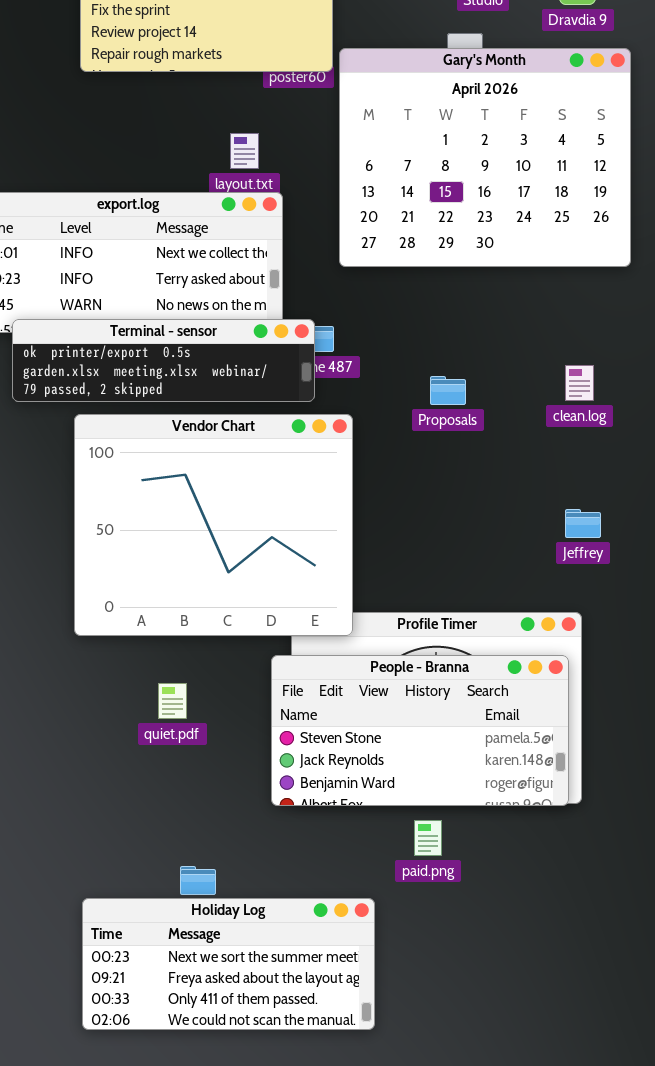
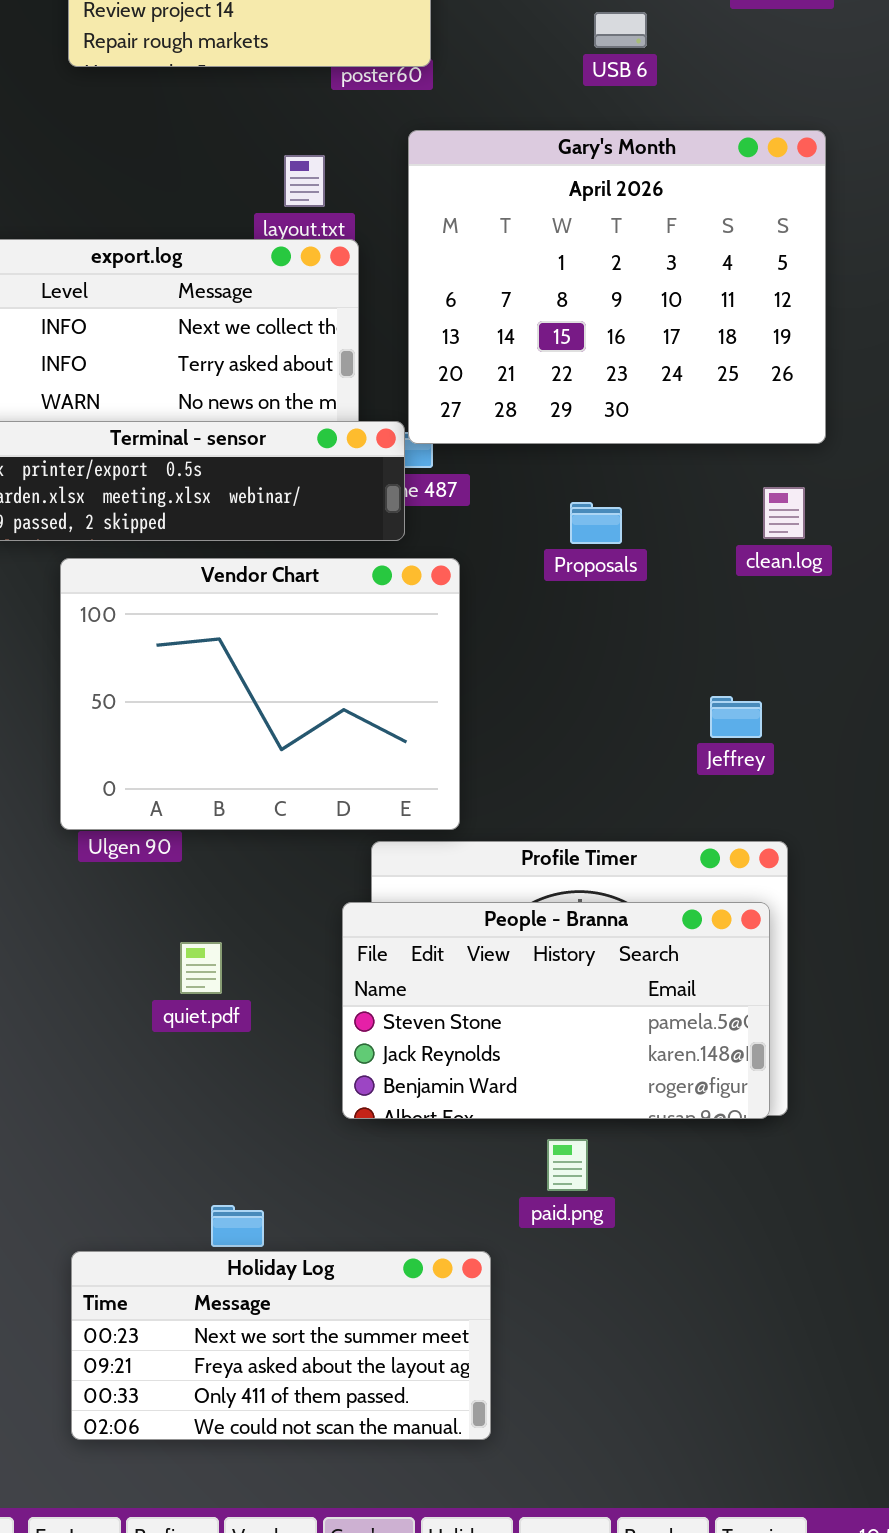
Gary's Month: [339,48,631,267] -> [408,130,826,444], moved
Vendor Chart: [74,414,353,636] -> [60,558,460,830], resized
Jeffrey: [565,509,601,538] -> [710,696,762,738], moved

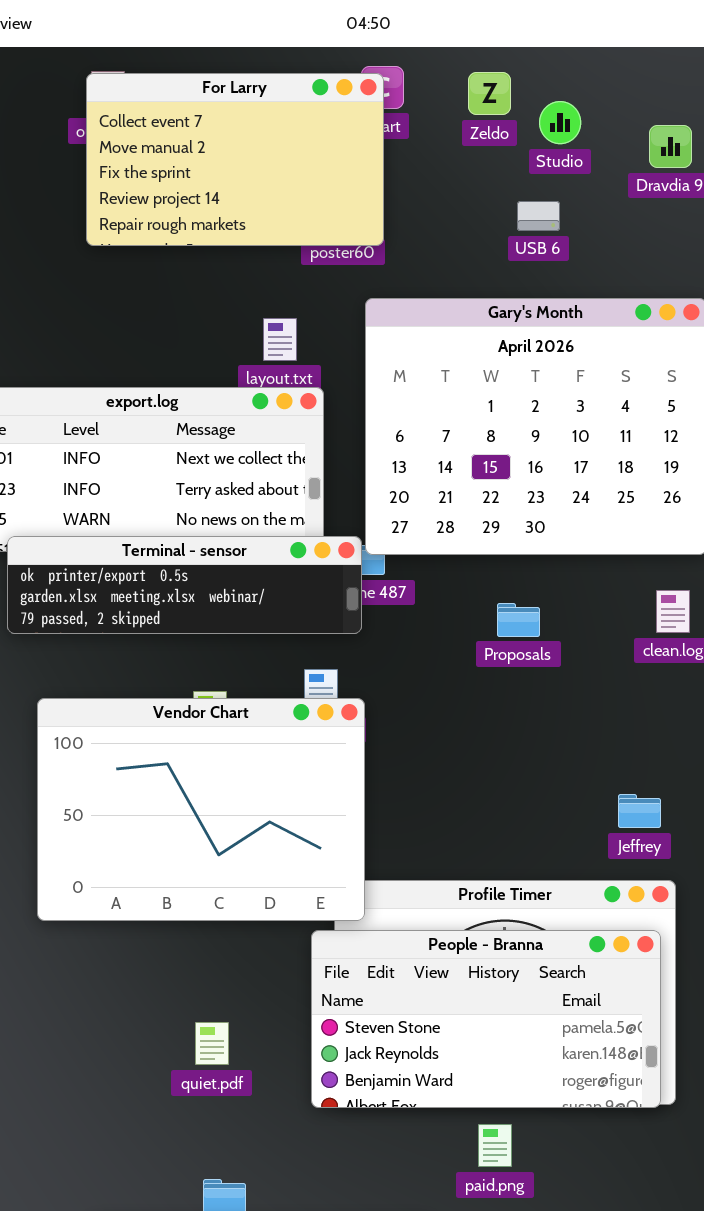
Vendor Chart: [60,558,460,830] -> [37,698,365,921], moved
Jeffrey: [710,696,762,738] -> [618,794,661,828], moved
quiet.pdf: [180,942,222,994] -> [195,1022,229,1065], moved

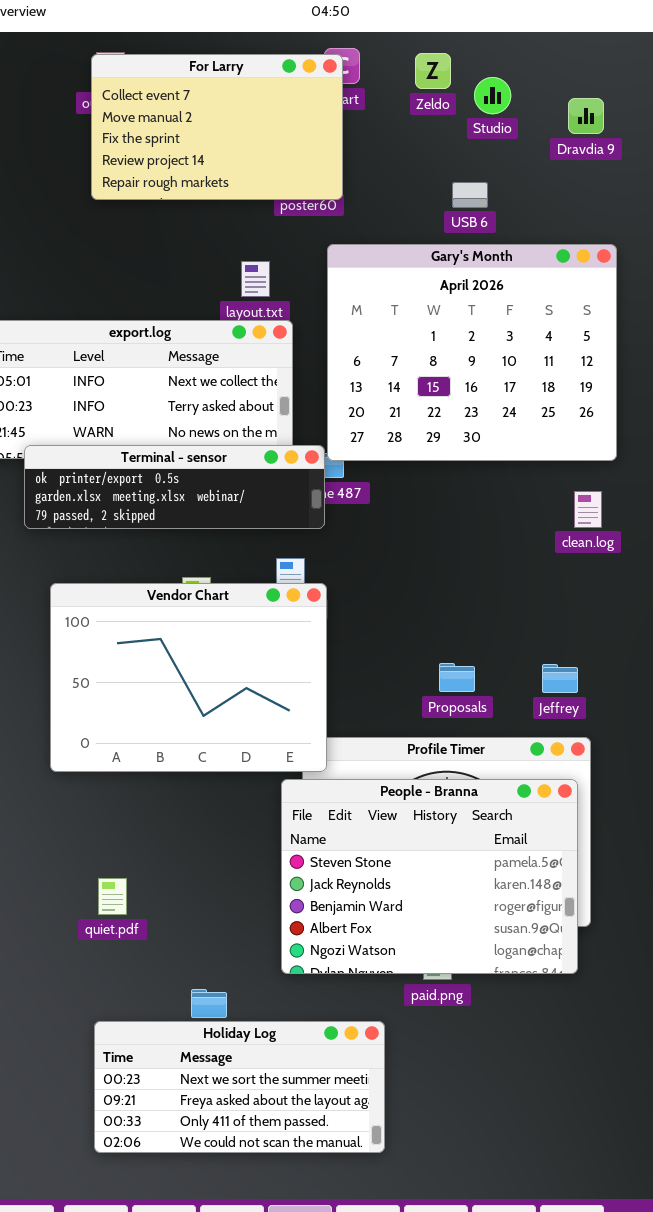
USB 6: [517,201,560,231] -> [452,182,488,208], moved
Proposals: [497,603,540,637] -> [439,663,475,692], moved
People - Branna: [311,930,661,1108] -> [281,779,578,974], resized
quiet.pdf: [195,1022,229,1065] -> [98,878,127,915], moved

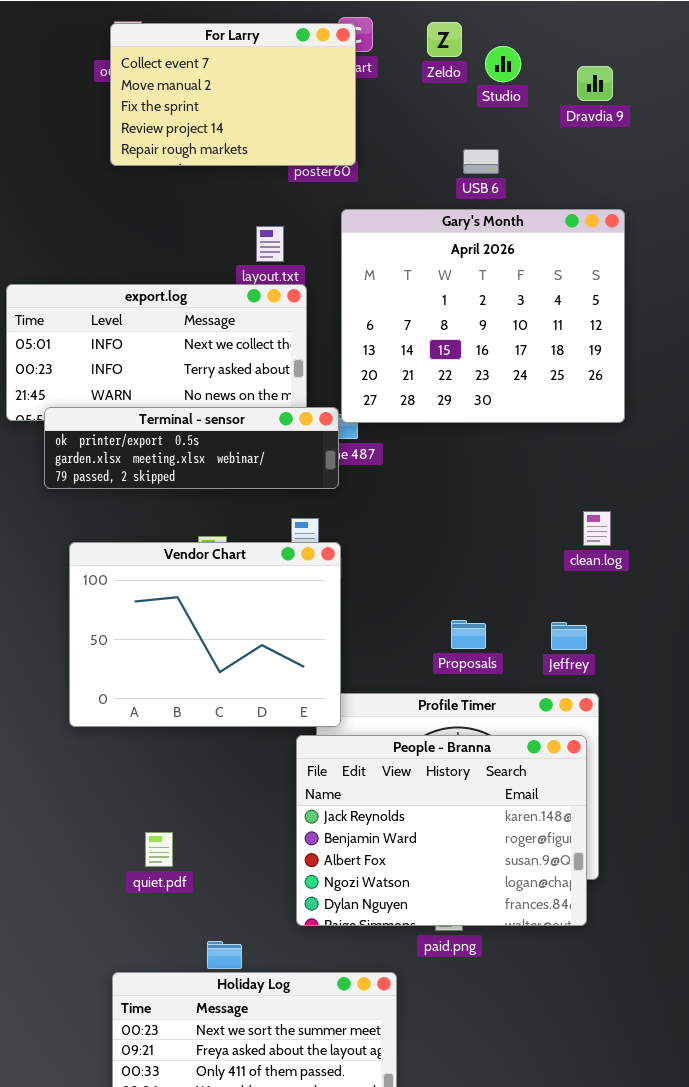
clean.log: [574,491,602,528] -> [583,511,611,546], moved
People - Branna: [281,779,578,974] -> [296,735,587,926], scrolled down 1 row
quiet.pdf: [98,878,127,915] -> [145,832,173,867], moved

